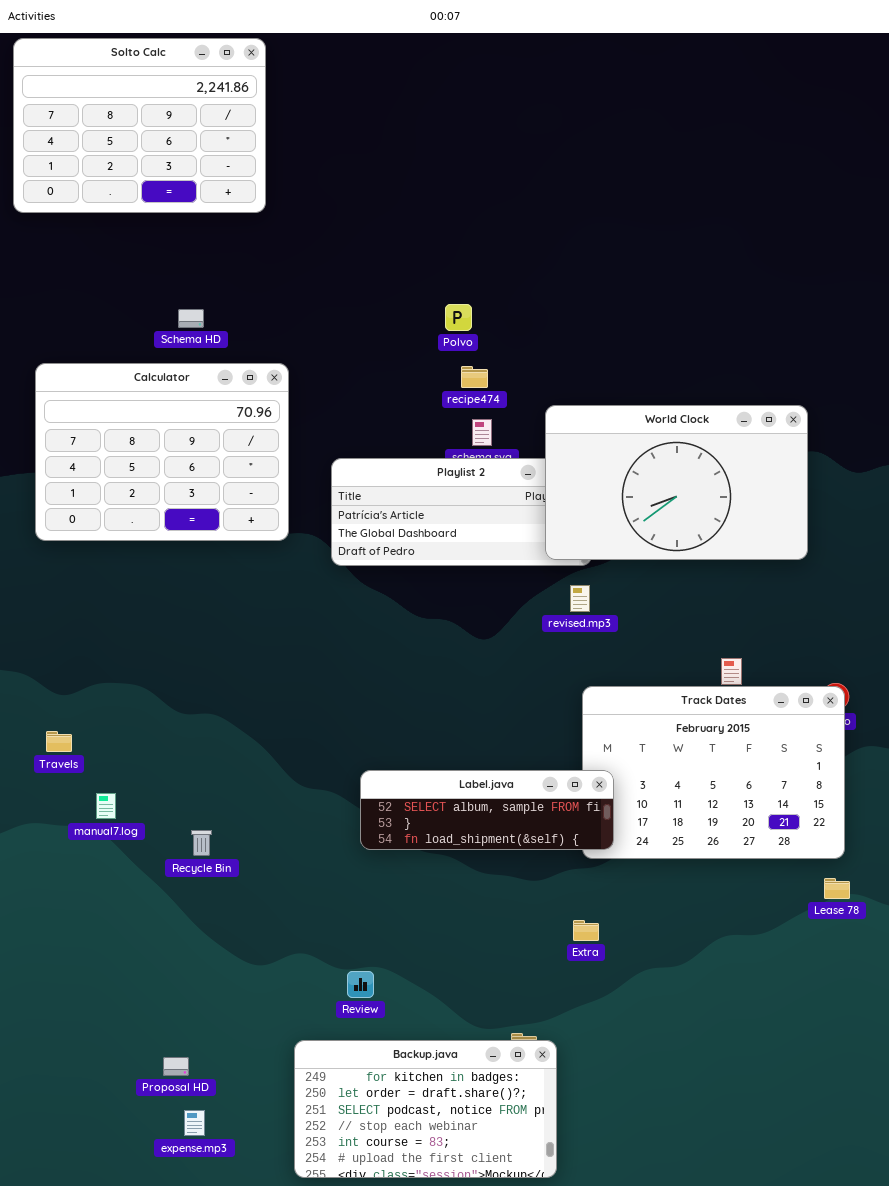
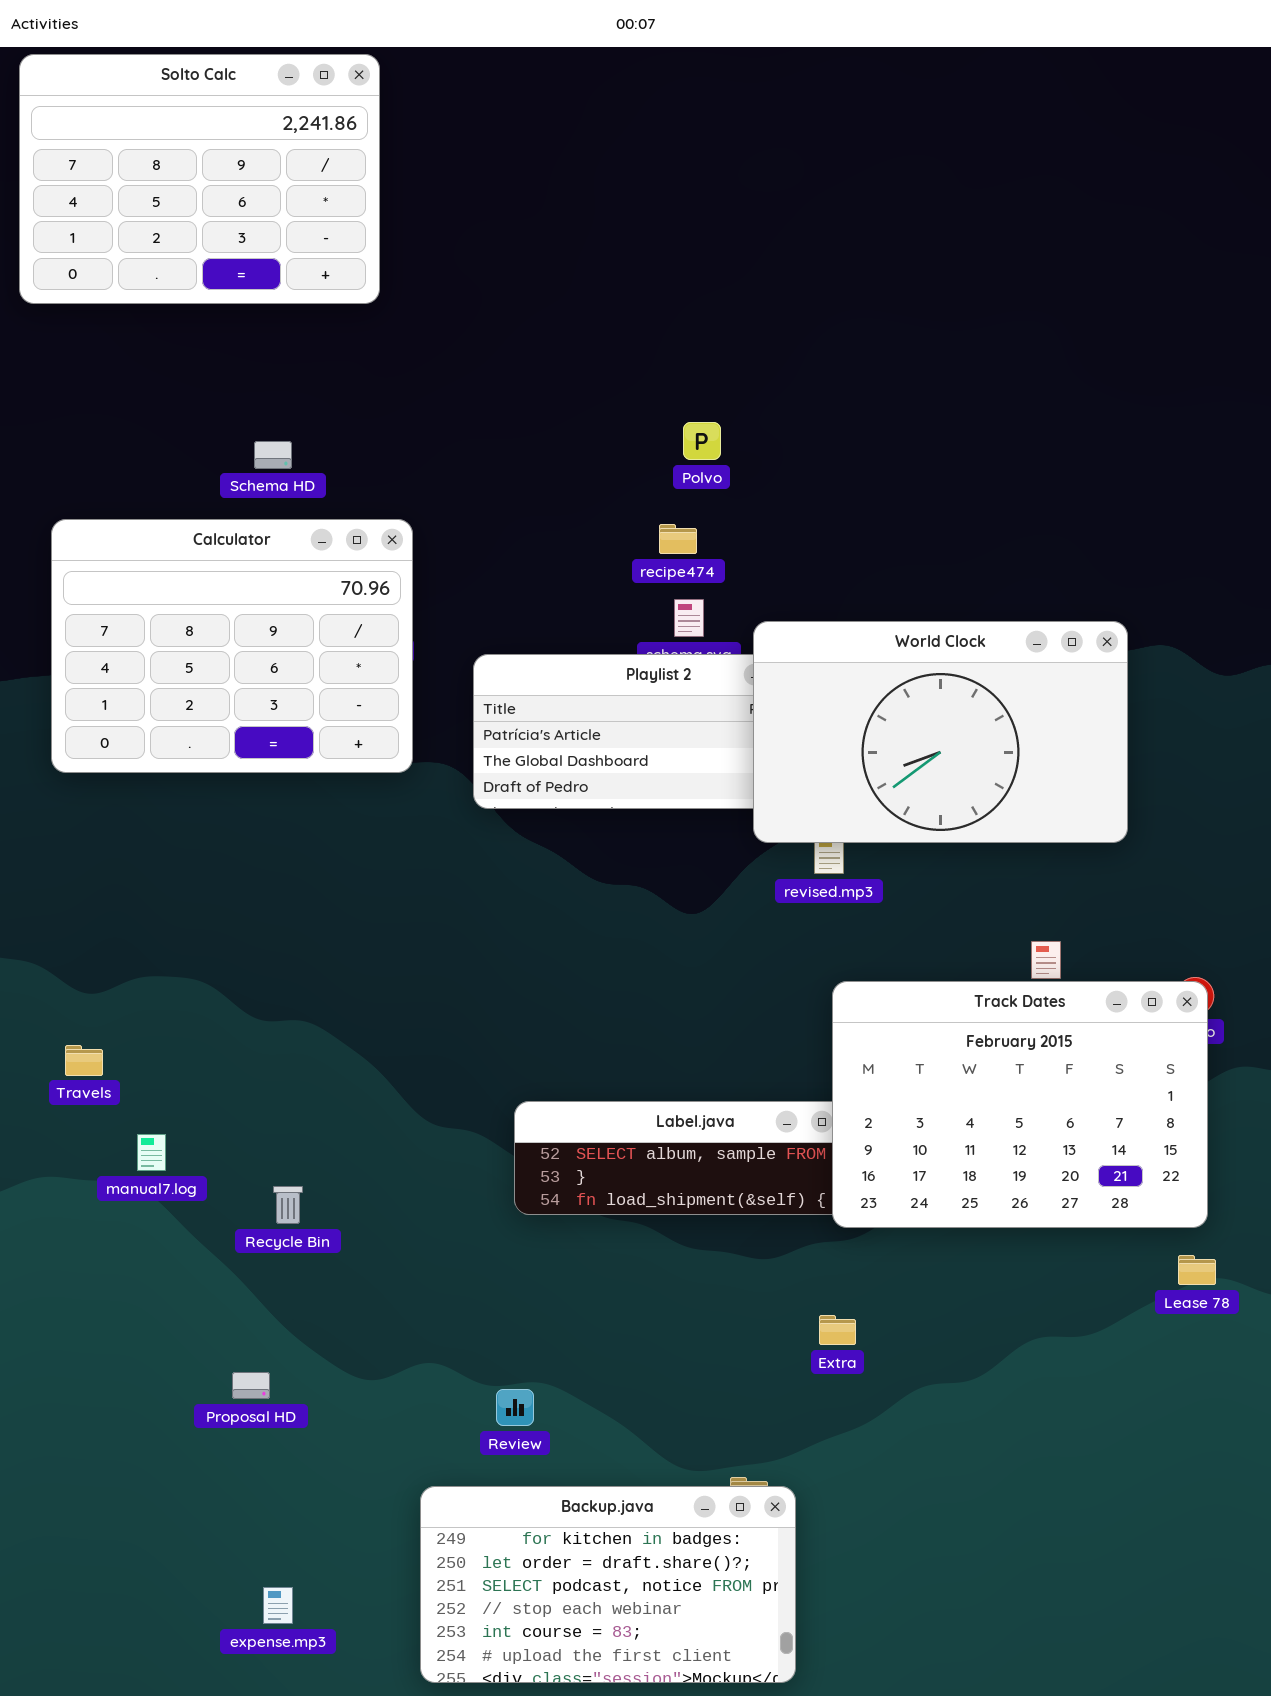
Polvo: [445,304,472,331] -> [683,422,721,460], moved
World Clock: [545,405,808,560] -> [753,621,1128,843], moved
Track Dates: [582,686,845,859] -> [832,981,1208,1228], raised
Proposal HD: [163,1057,189,1076] -> [232,1372,270,1399], moved

